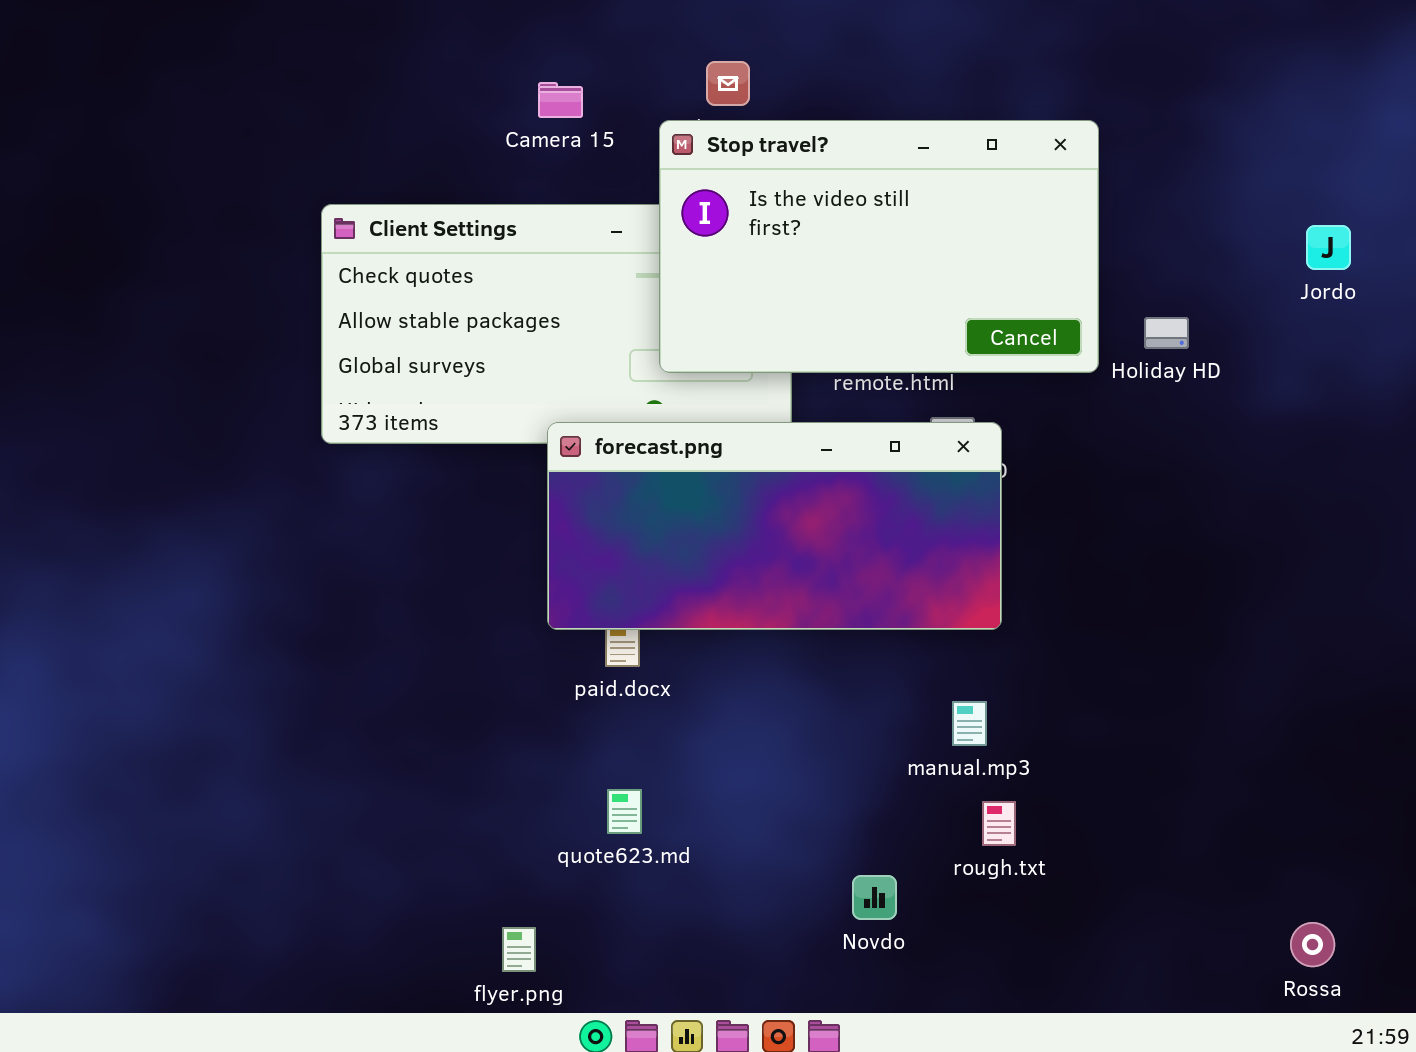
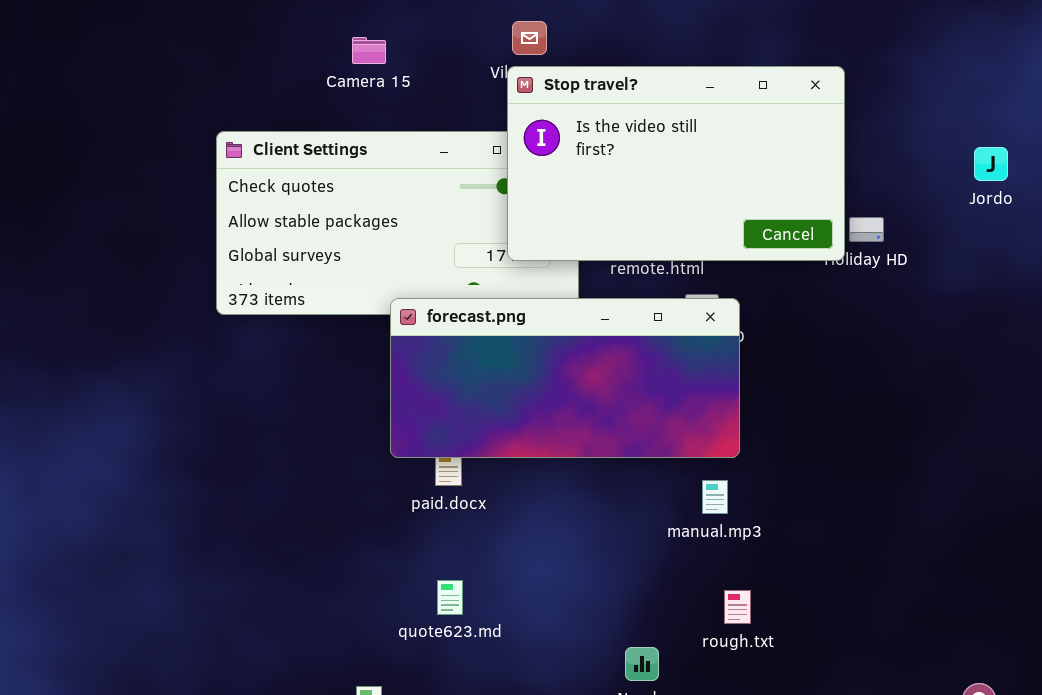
Camera 15: [538,82,583,118] -> [352,37,386,64], moved
Stop travel?: [659,120,1099,373] -> [507,66,845,261], moved
manual.mp3: [952,701,987,746] -> [702,480,728,514], moved

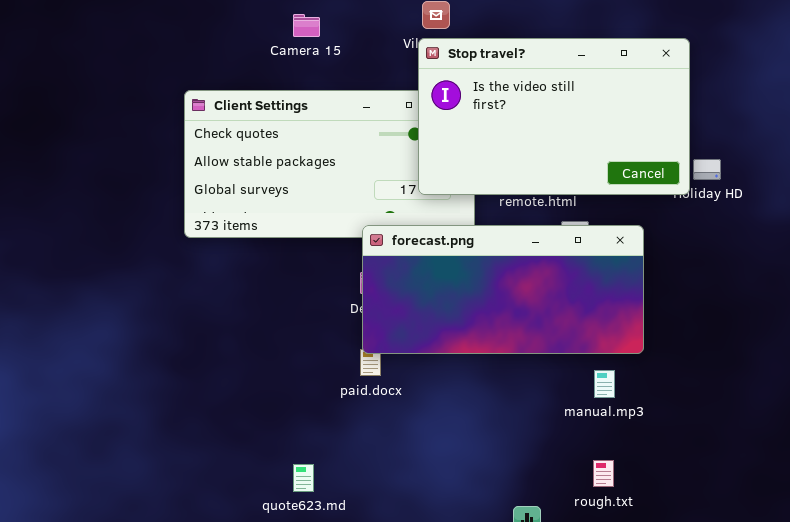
forecast.png: [390,298,740,458] -> [362,225,644,354], moved
manual.mp3: [702,480,728,514] -> [594,370,615,398], moved
quote623.md: [437,580,463,615] -> [293,464,314,492], moved

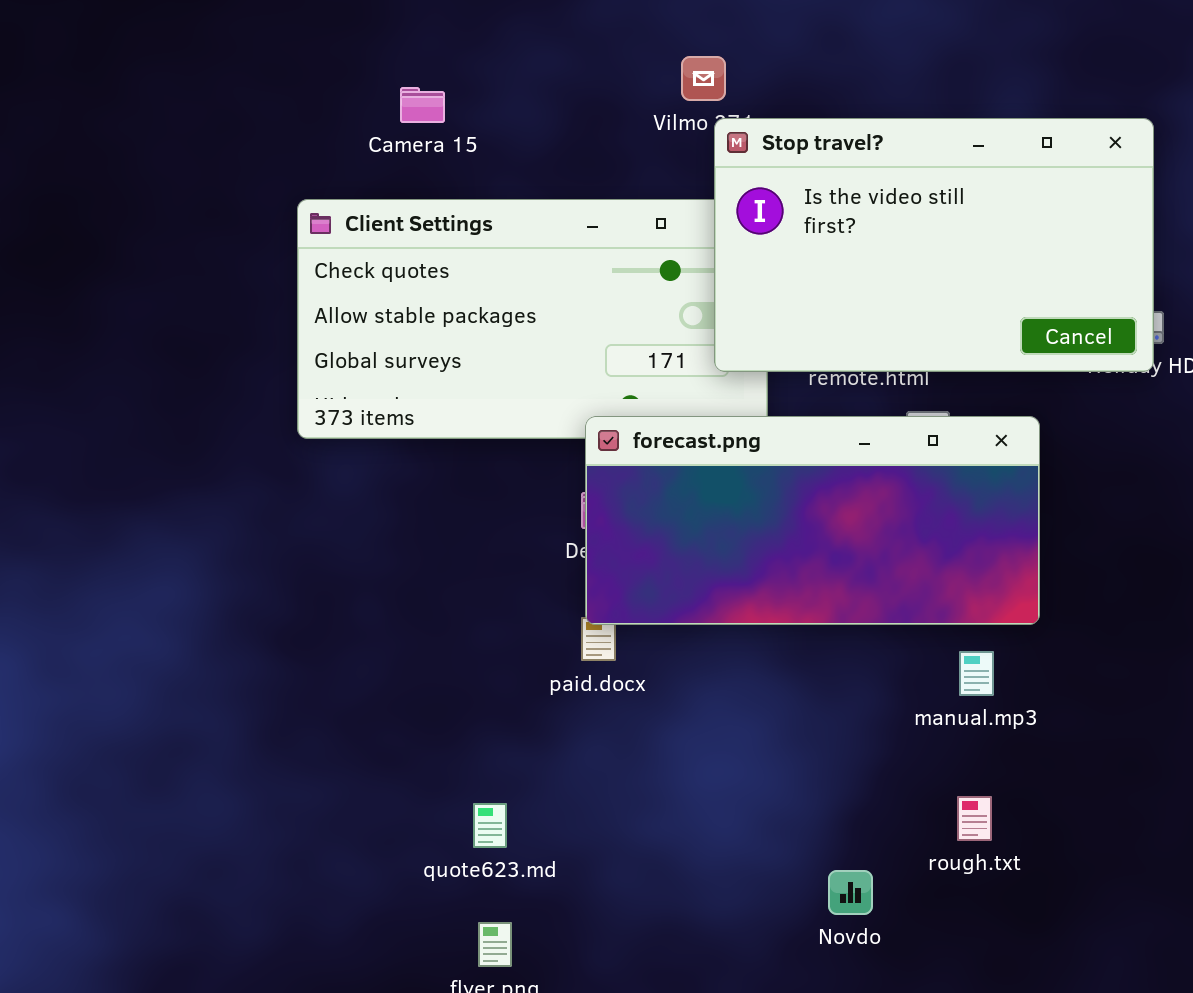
Camera 15: [293,14,320,37] -> [400,87,445,123], moved
Stop travel?: [418,38,690,195] -> [714,118,1154,372], moved

